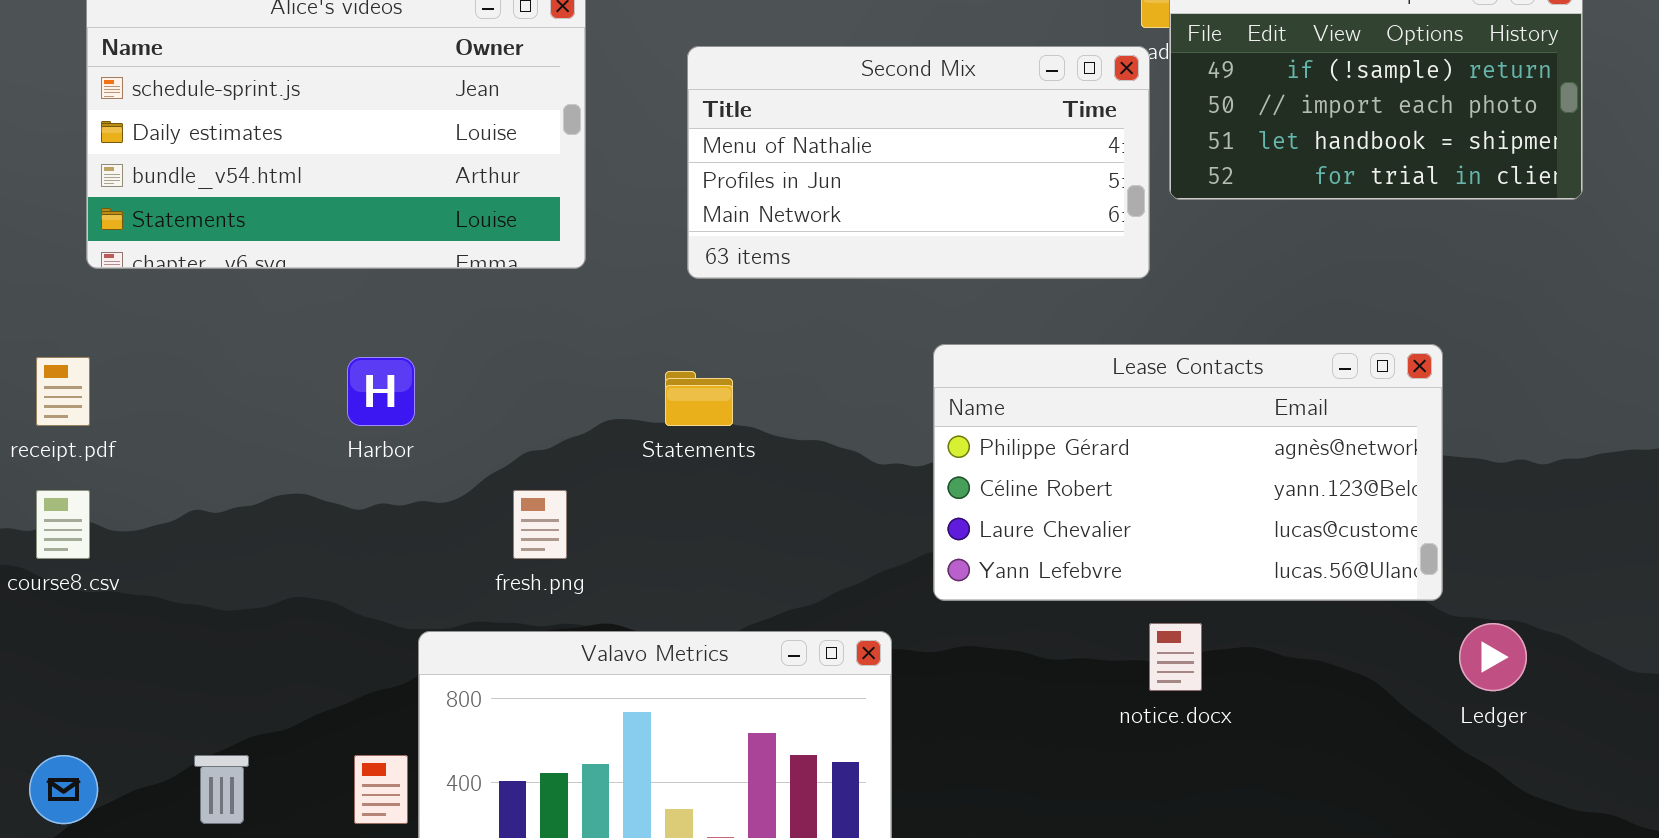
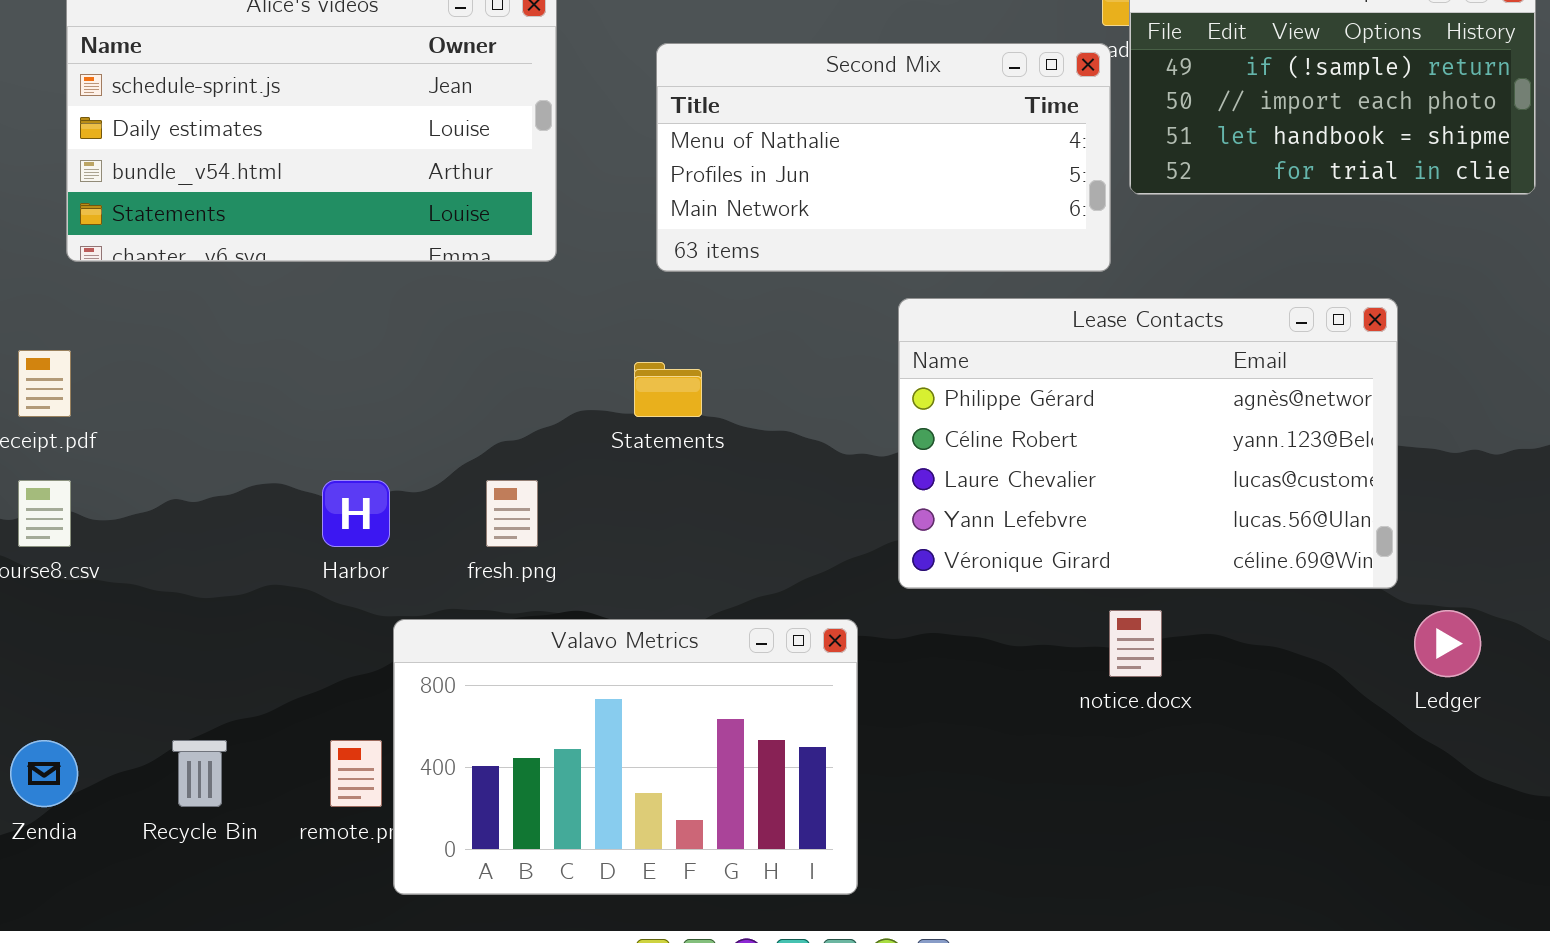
Lease Contacts: [933,344,1443,601] -> [898,298,1398,589], resized
Harbor: [347,357,415,426] -> [322,480,390,547], moved

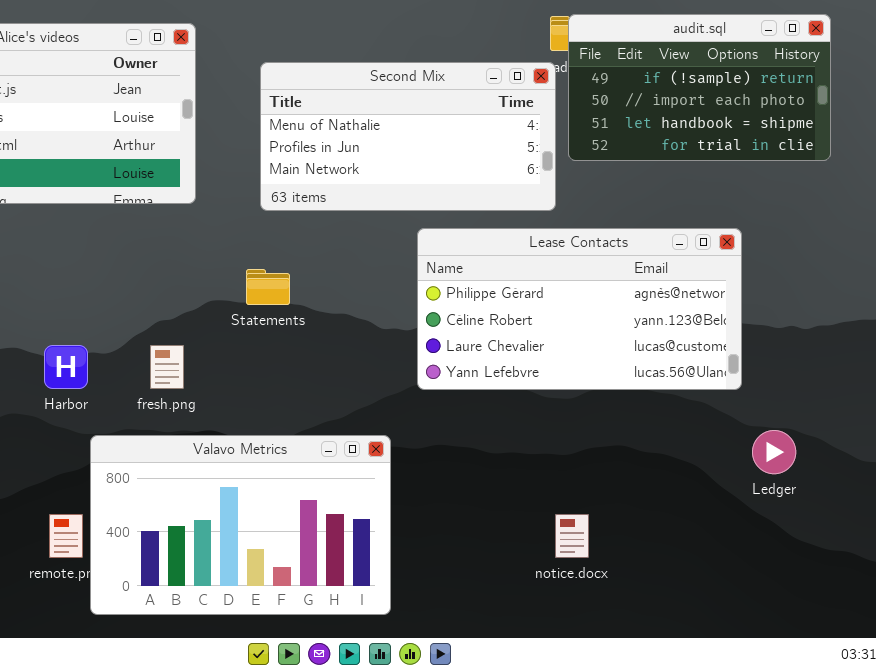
Lease Contacts: [898,298,1398,589] -> [417,228,742,390], resized
notice.docx: [1109,610,1162,677] -> [555,514,589,558], moved

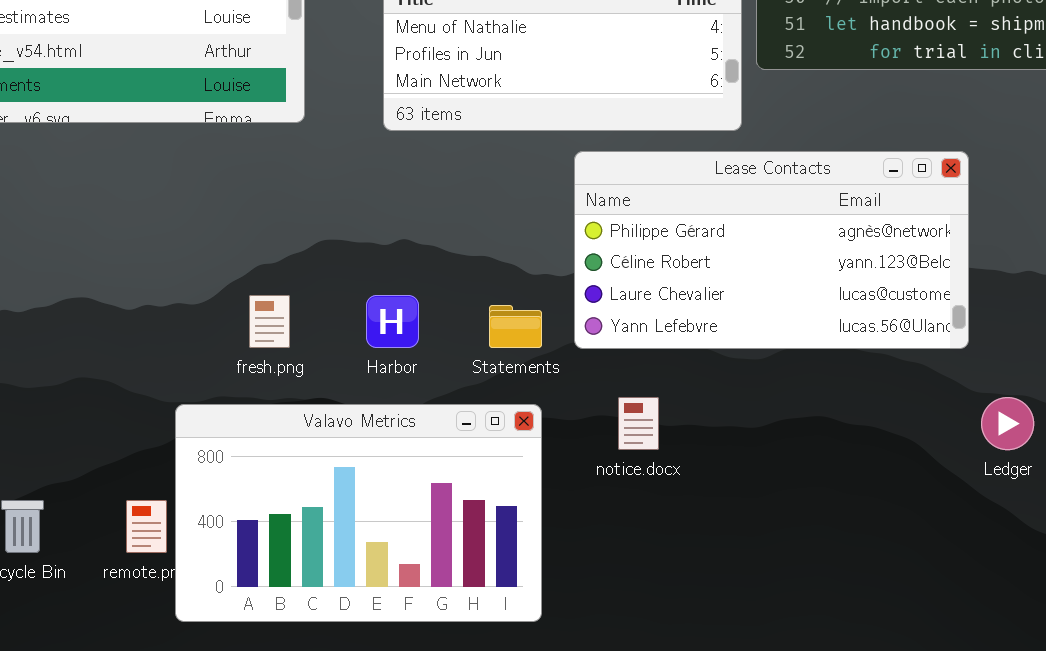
Statements: [246,269,290,305] -> [489,305,542,348], moved
Harbor: [44,345,88,389] -> [366,295,419,348], moved
notice.docx: [555,514,589,558] -> [618,397,659,450], moved

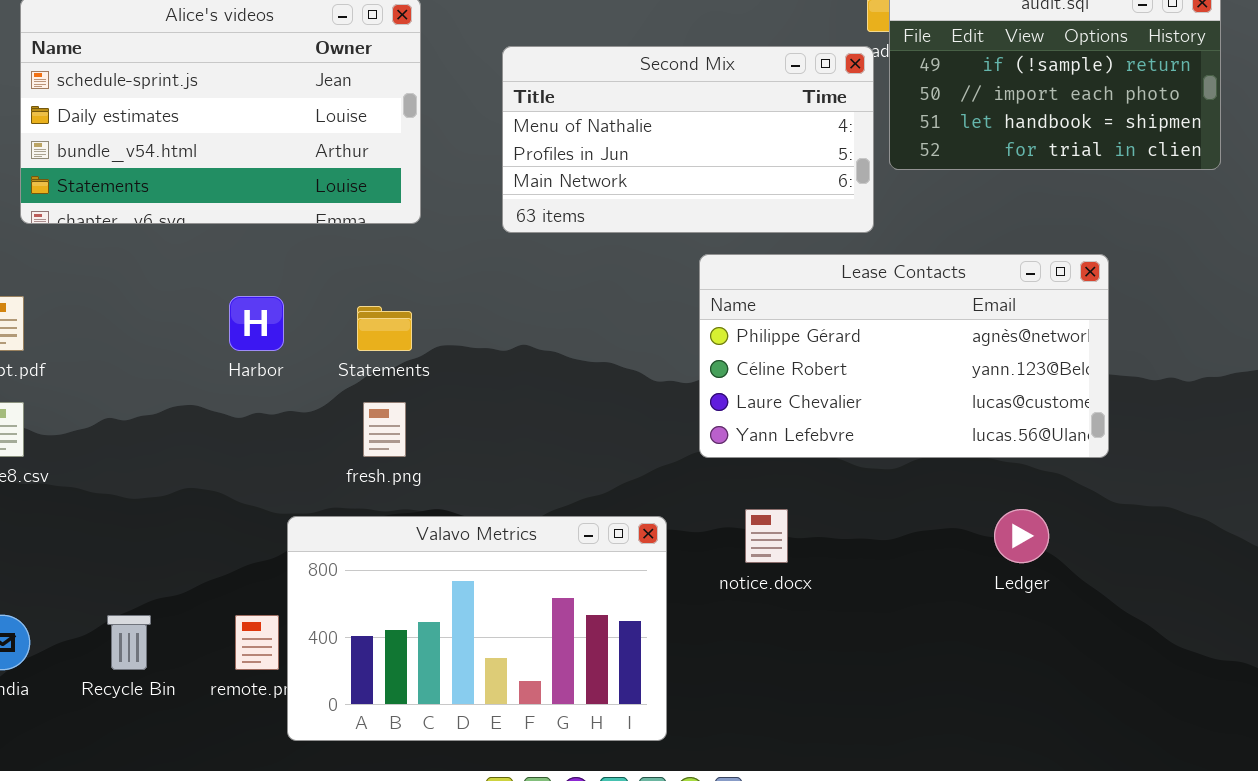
Harbor: [366,295,419,348] -> [229,296,284,351], moved
Statements: [489,305,542,348] -> [357,306,412,351], moved
Ledger: [981,397,1034,450] -> [994,509,1049,563], moved

